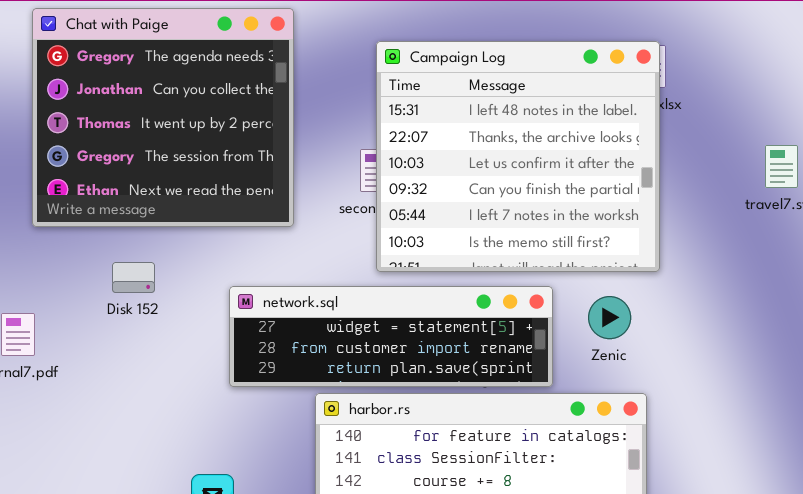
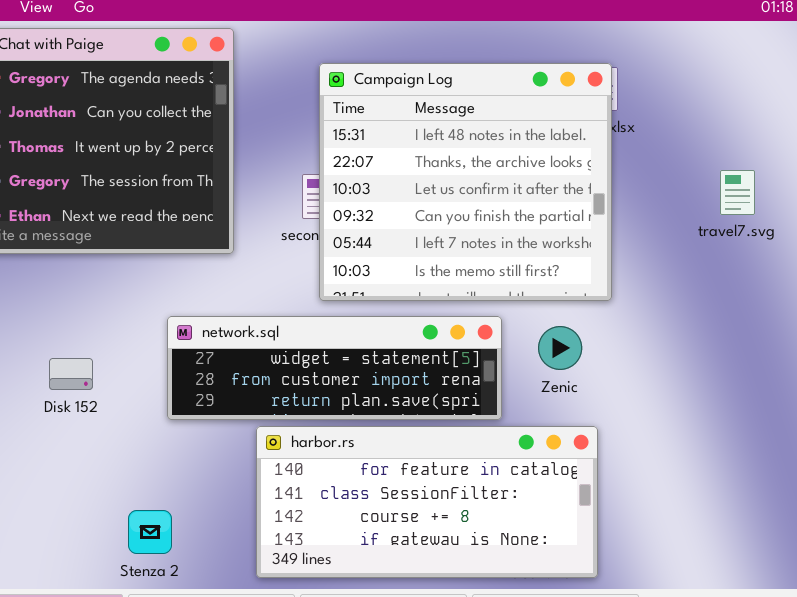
Disk 152: [112,262,155,293] -> [49,358,93,390], moved

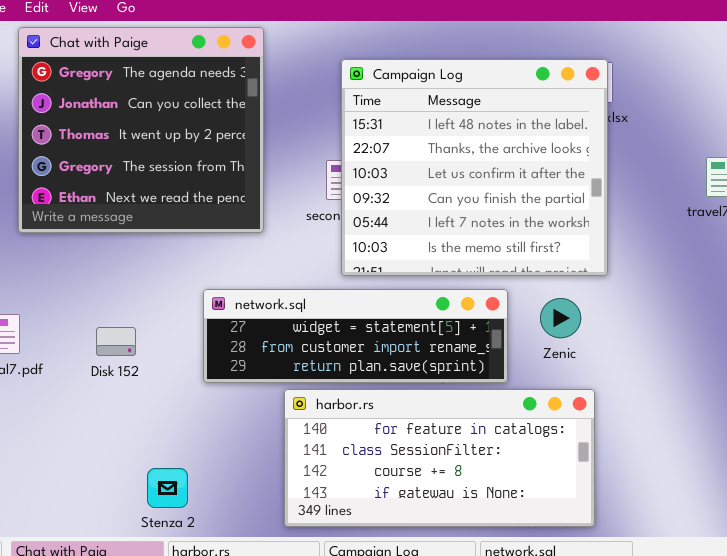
Stenza 2: [128,510,172,554] -> [147,468,188,508], moved

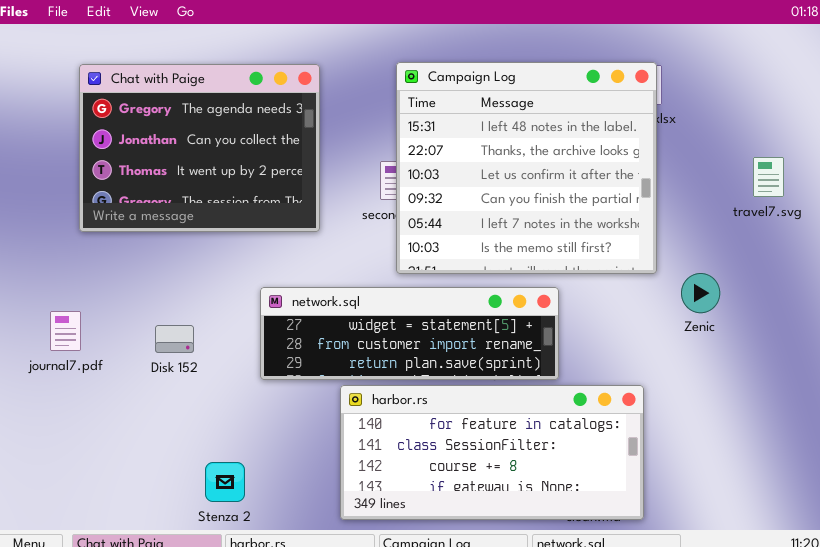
Chat with Paige: [18,27,264,233] -> [79,64,320,232], resized
Zenic: [540,298,581,338] -> [681,273,720,313], moved

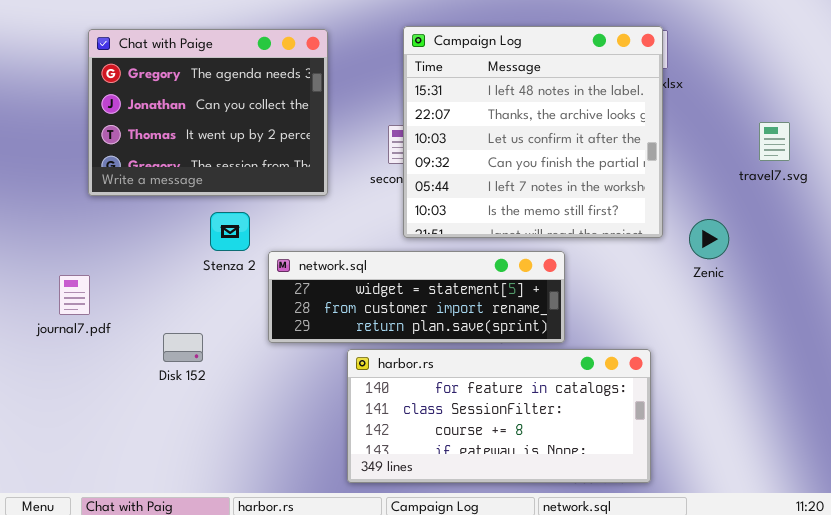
Zenic: [681,273,720,313] -> [689,219,729,259], moved
Disk 152: [155,325,194,353] -> [163,333,203,362], moved
Stenza 2: [205,462,245,502] -> [210,212,250,251], moved

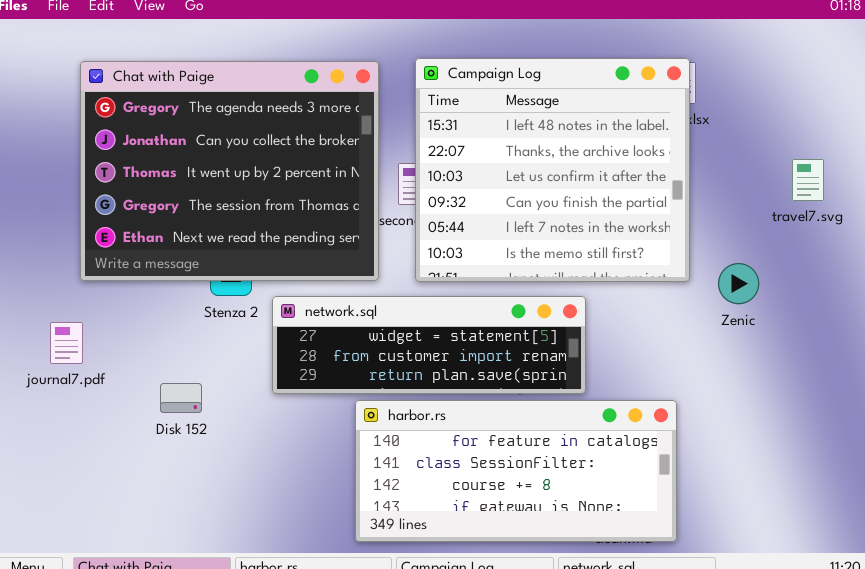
Chat with Paige: [88,29,328,196] -> [80,61,379,281], resized

